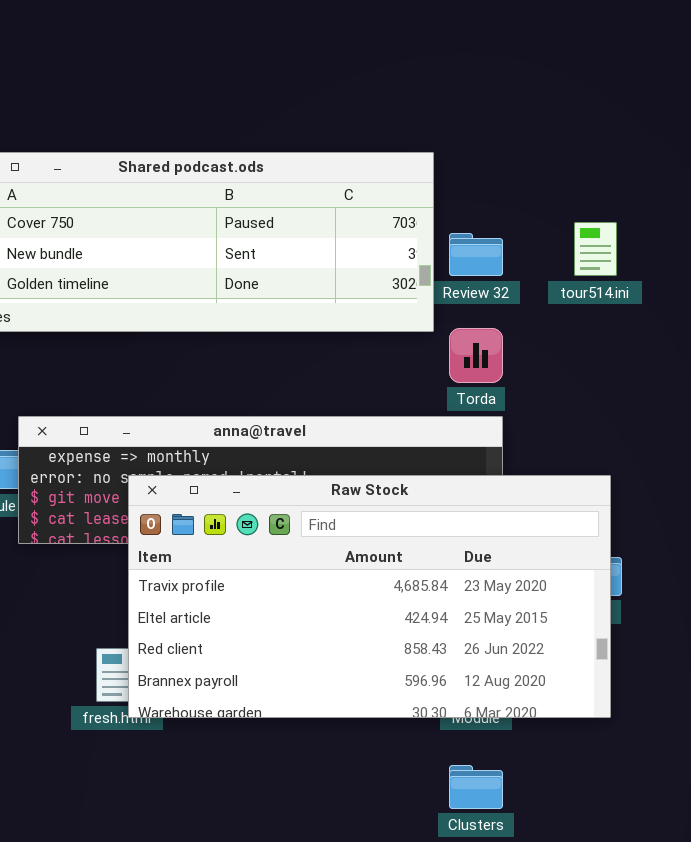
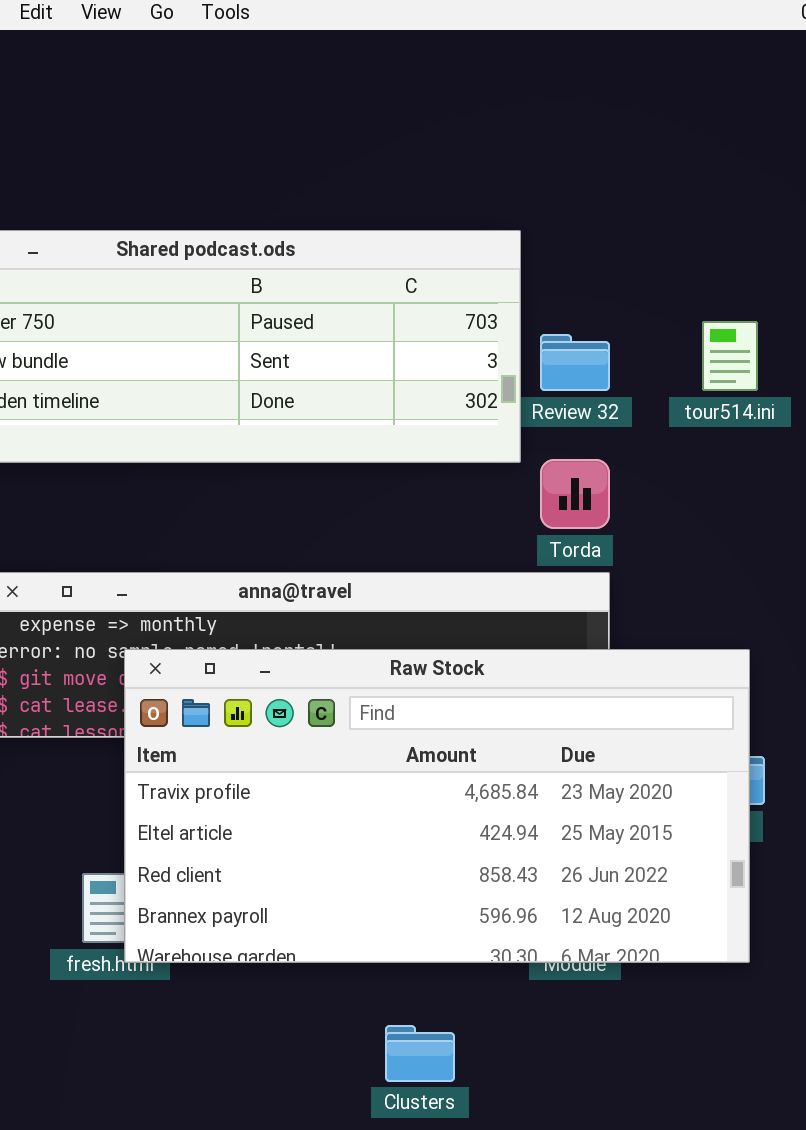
Clusters: [449,765,503,809] -> [385,1025,455,1082], moved

